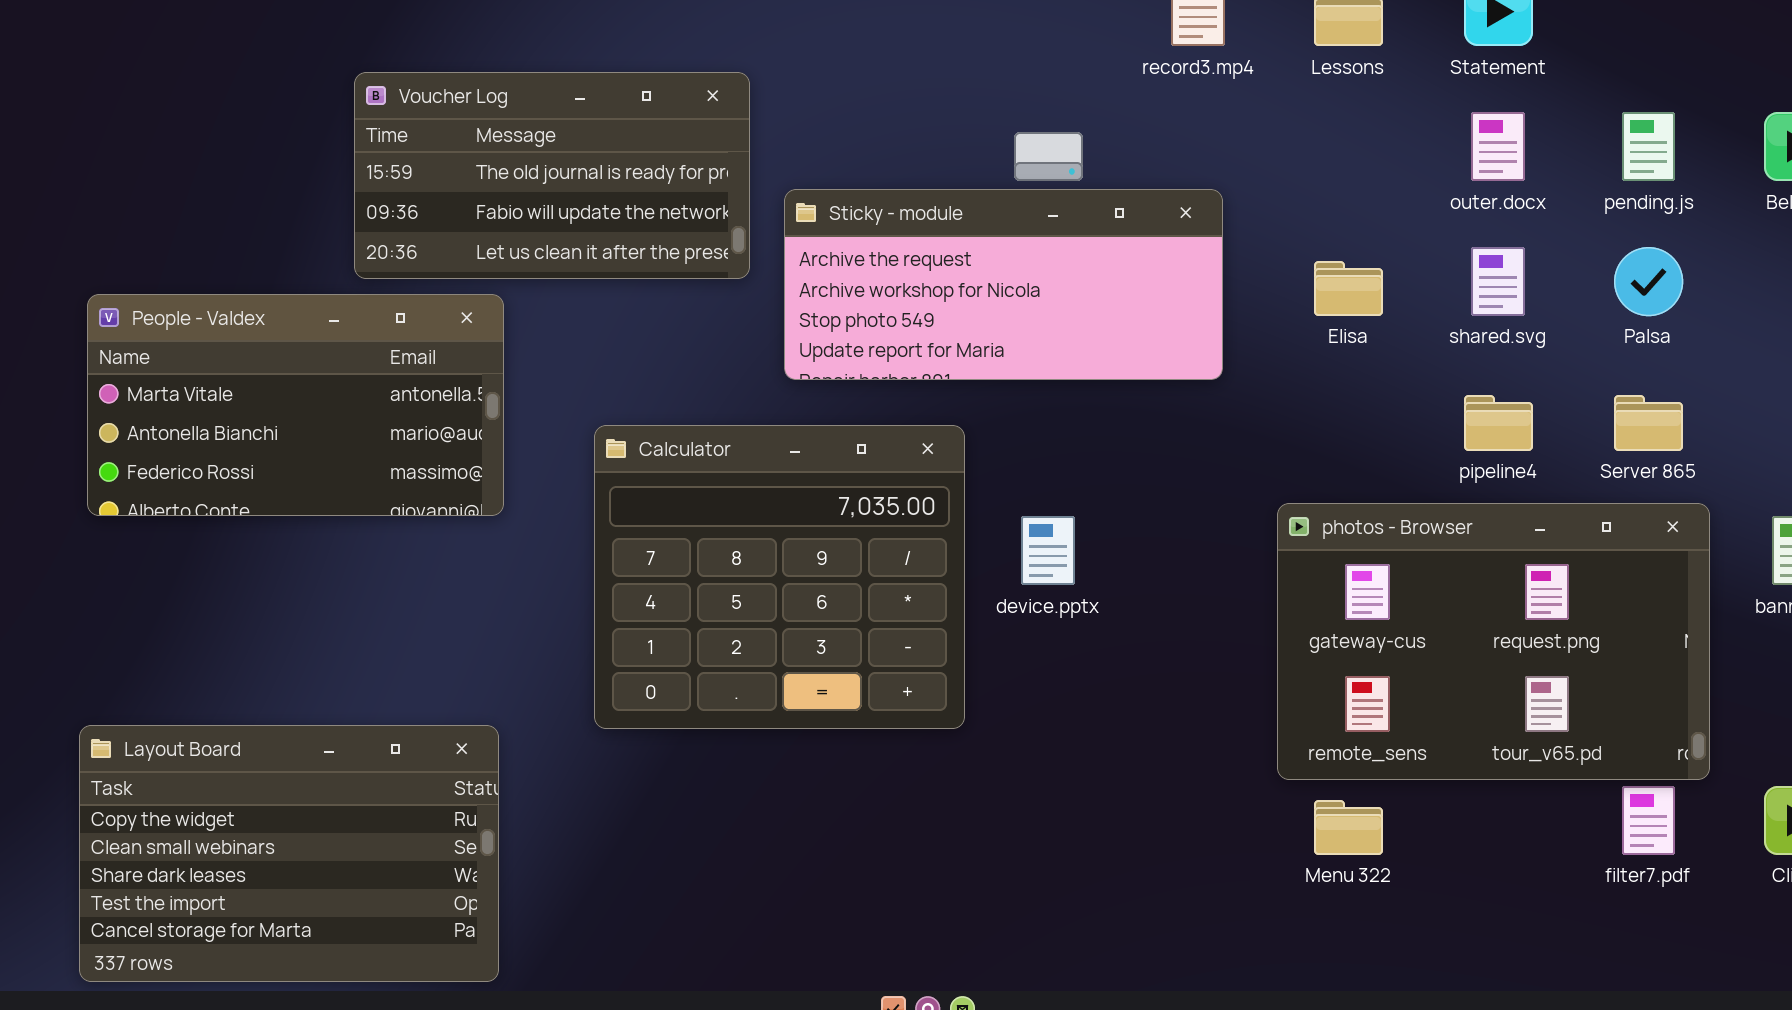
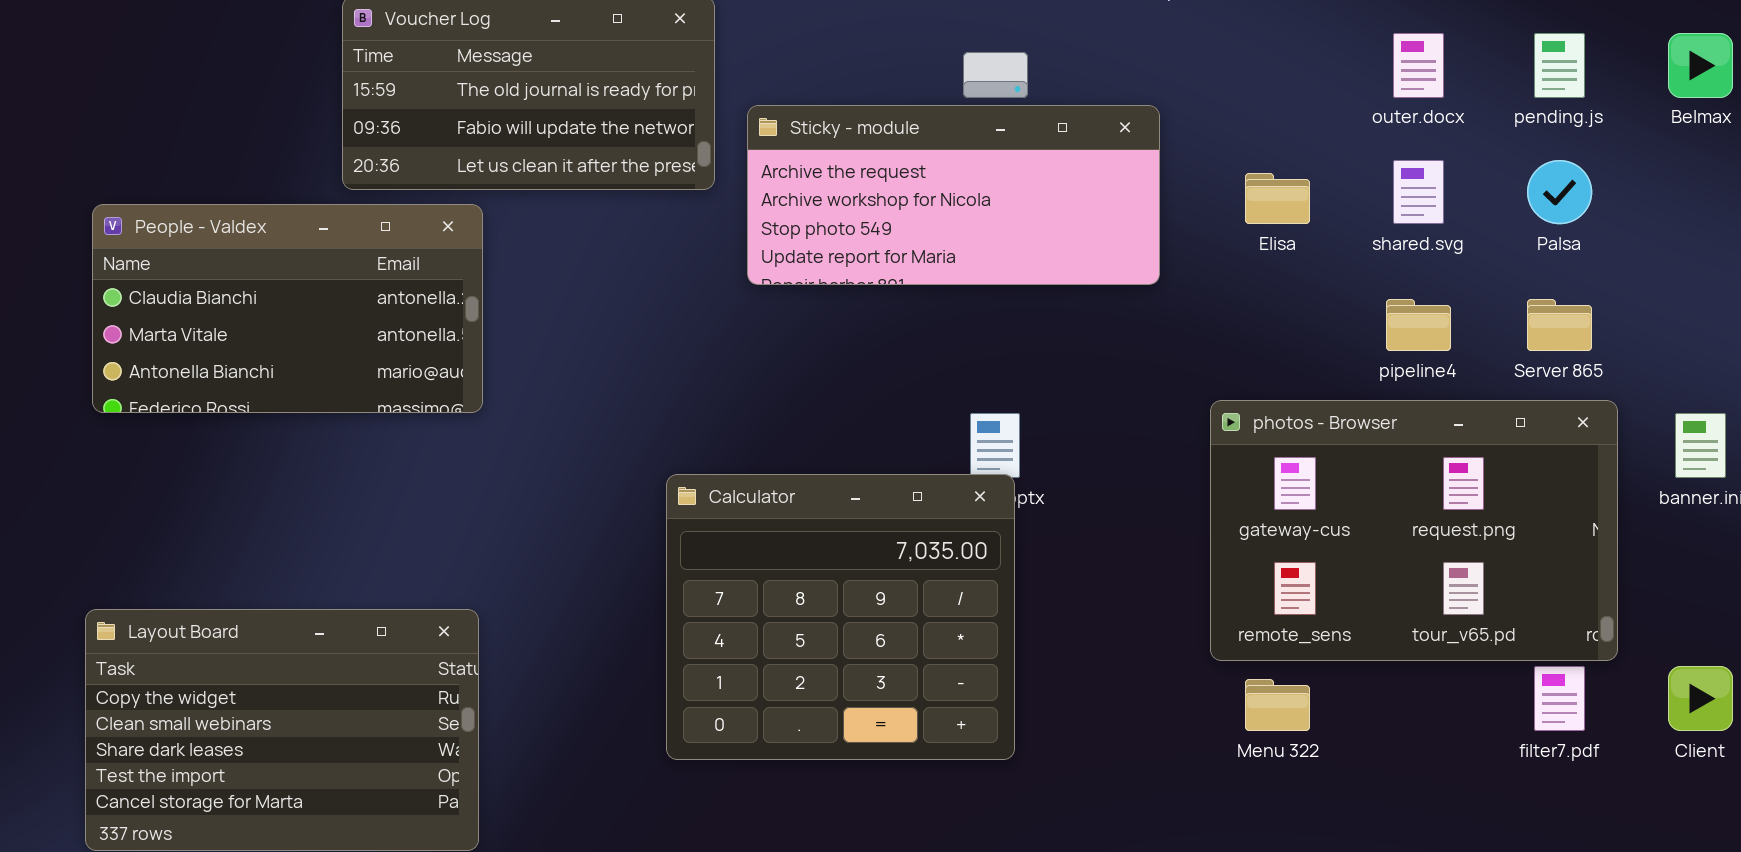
People - Valdex: [87,294,504,516] -> [92,204,483,413], scrolled up 1 row
Calculator: [594,425,965,729] -> [666,474,1015,760], moved

